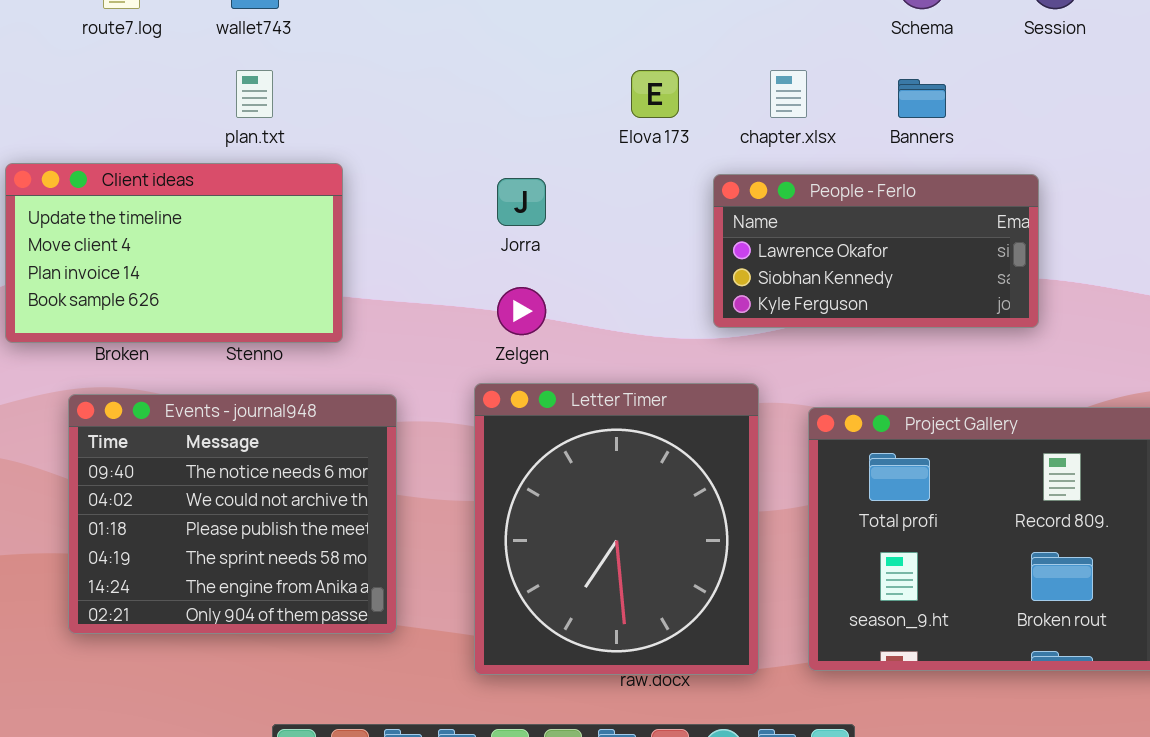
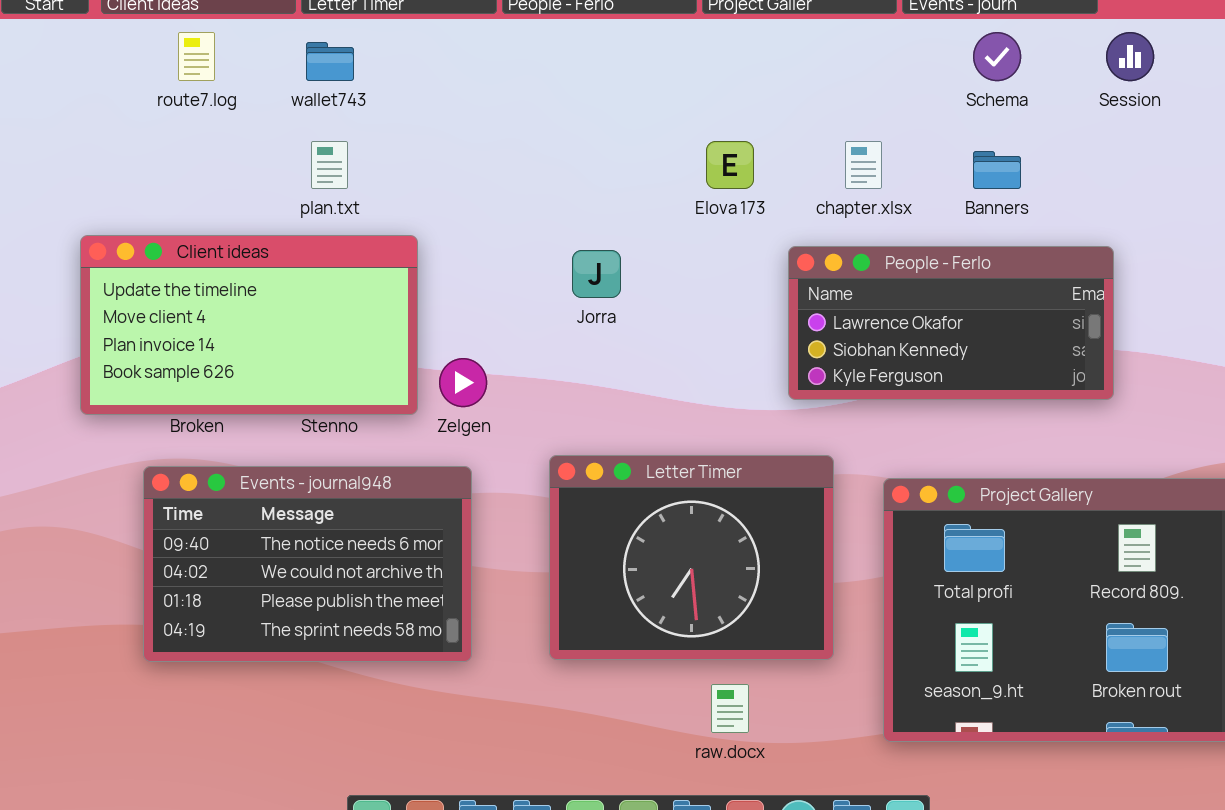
Zelgen: [497,287,546,335] -> [439,358,487,407], moved
Letter Timer: [474,383,759,675] -> [549,455,834,660], resized
Events - journal948: [68,394,397,634] -> [143,466,472,662], resized

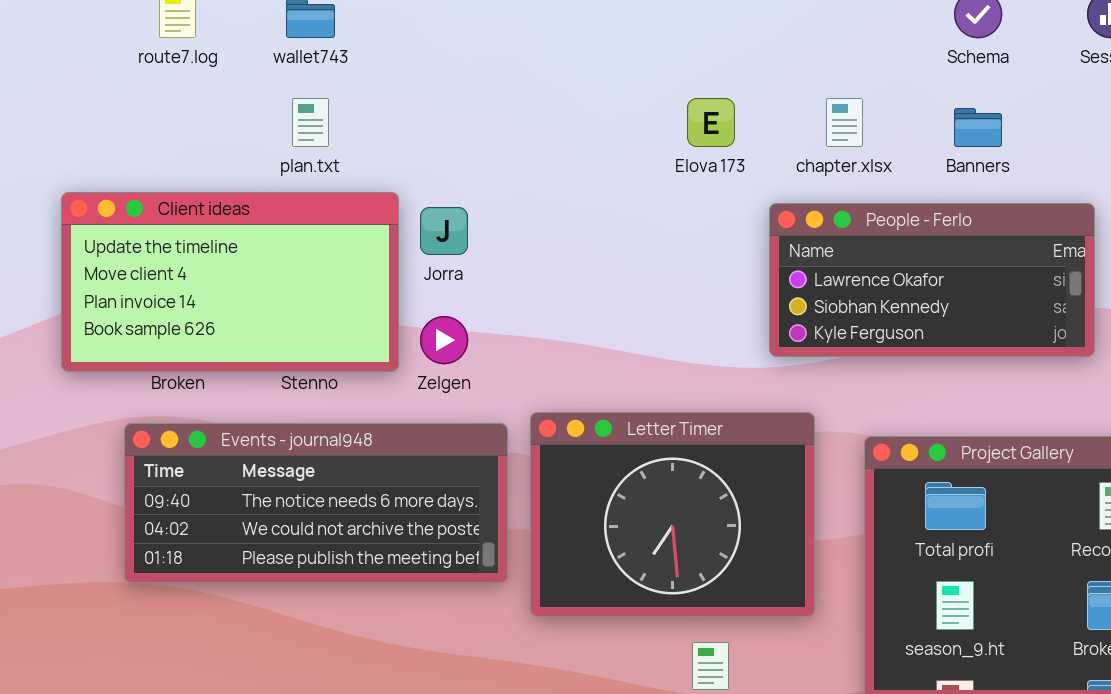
Jorra: [572,250,621,298] -> [420,207,468,255], moved
Events - journal948: [143,466,472,662] -> [124,423,508,583], resized

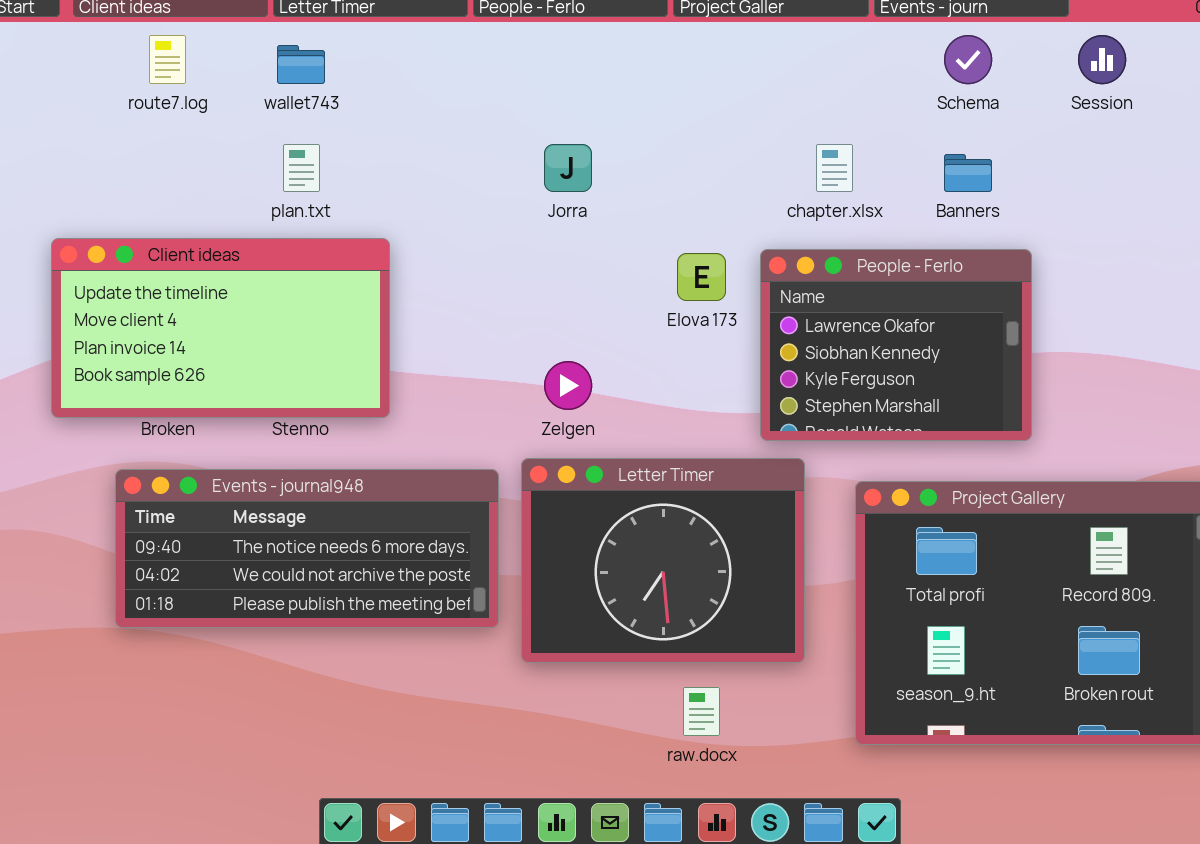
Elova 173: [687,98,735,147] -> [677,253,726,301], moved
People - Ferlo: [769,203,1095,357] -> [760,249,1032,441], resized
Jorra: [420,207,468,255] -> [544,144,592,192], moved
Zelgen: [420,316,468,364] -> [544,361,592,410], moved

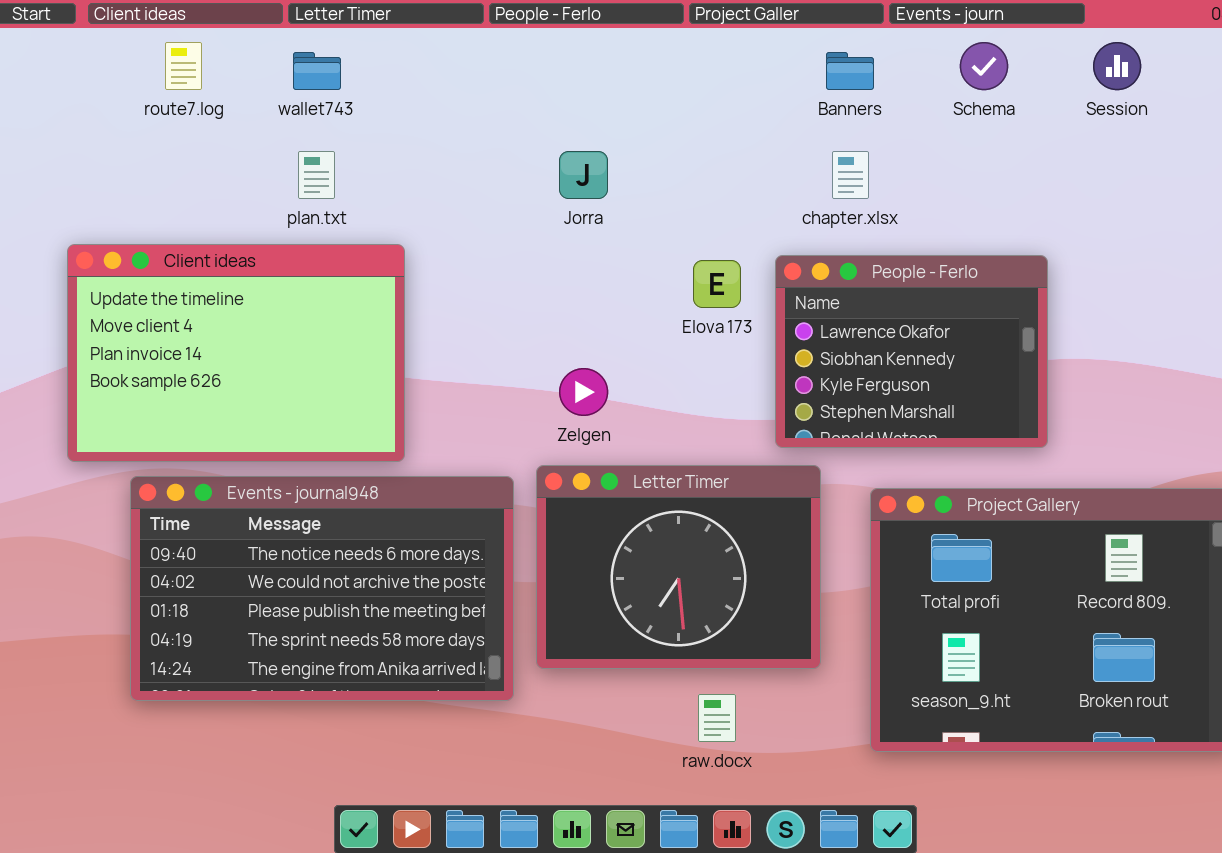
Banners: [944,154,992,192] -> [826,52,874,90], moved
Client ideas: [51,238,390,418] -> [67,244,405,462], resized
Events - journal948: [115,469,499,628] -> [130,476,514,701], resized

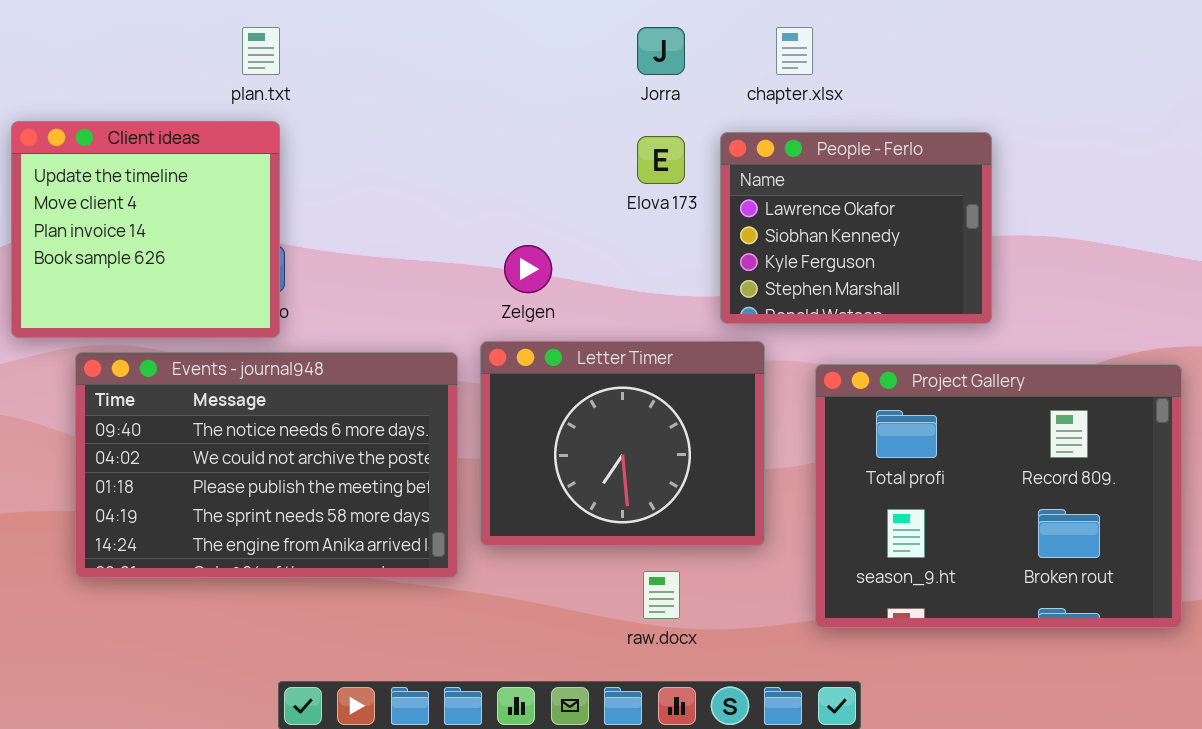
Jorra: [559,151,608,199] -> [637,27,685,75], moved
Client ideas: [67,244,405,462] -> [11,121,280,338], resized

